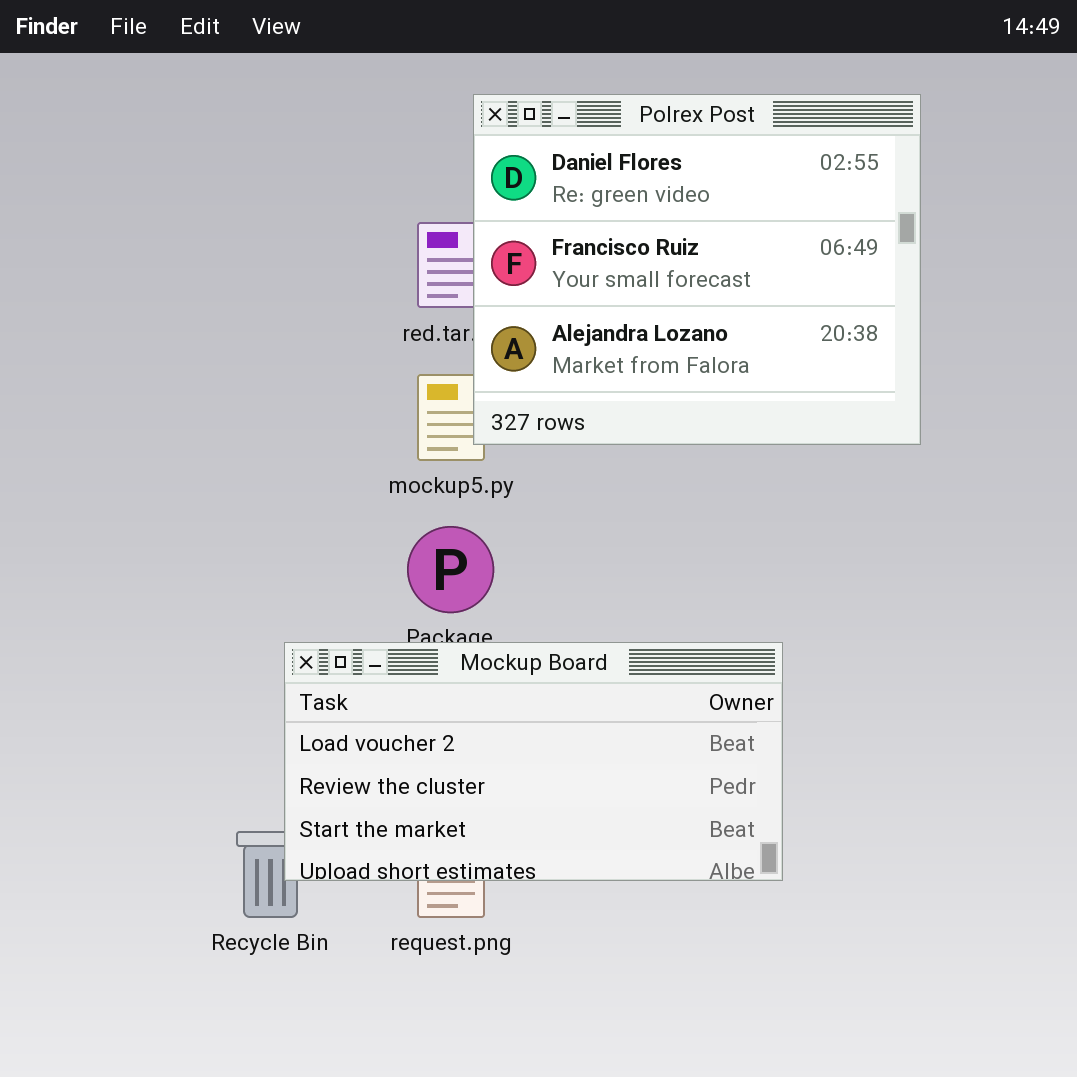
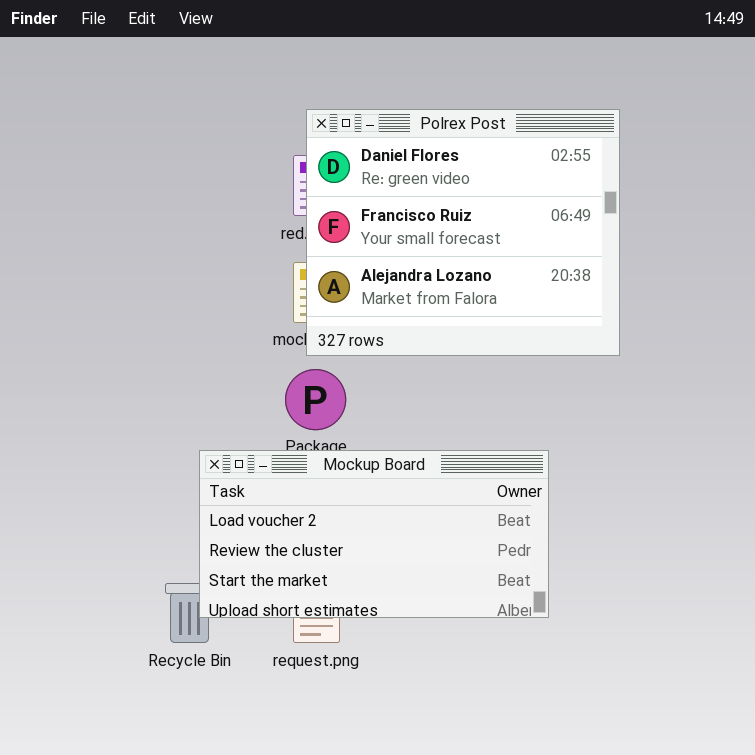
Polrex Post: [473,94,921,445] -> [306,109,620,356], moved

